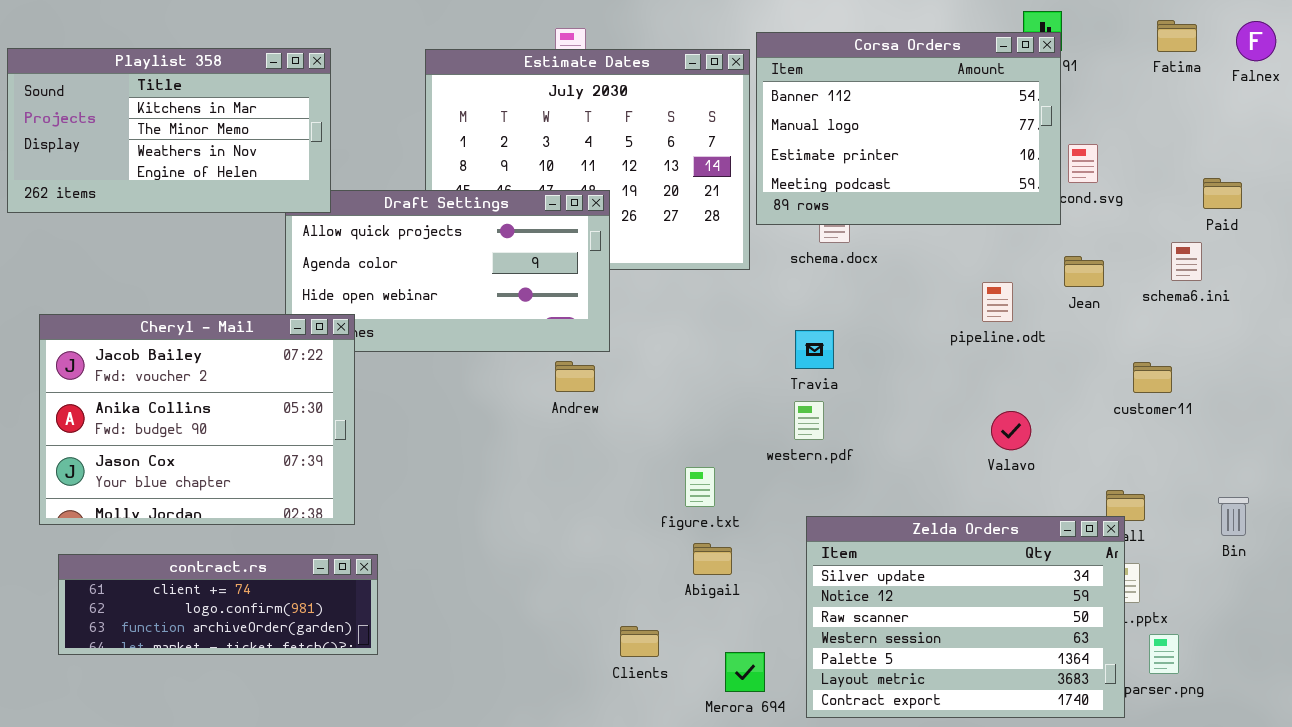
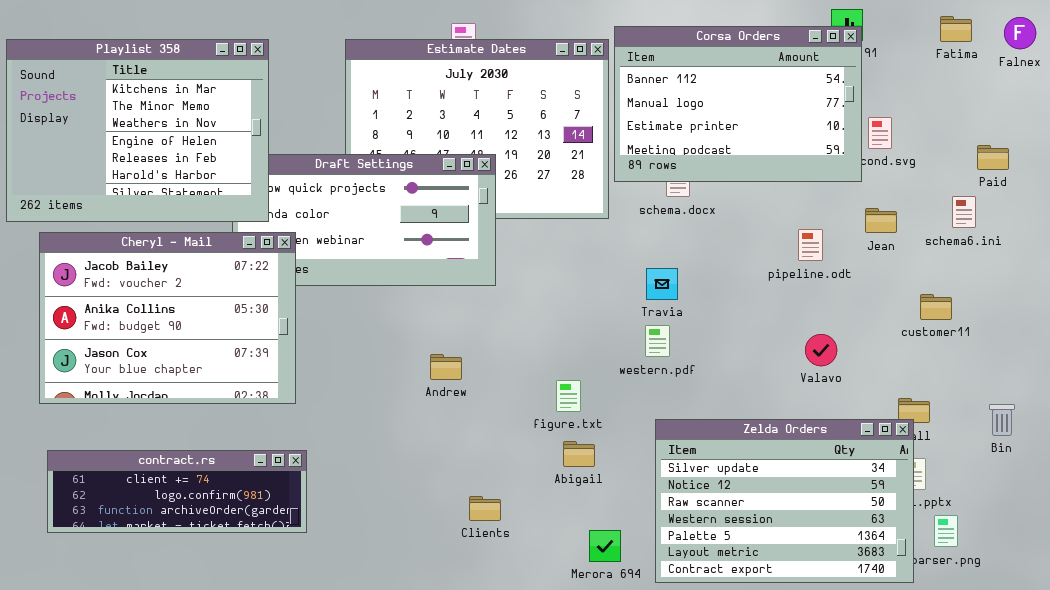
Playlist 358: [7,48,331,213] -> [6,39,269,222], resized
Cheryl - Mail: [39,314,355,525] -> [39,232,296,404], moved
Andrew: [555,361,595,392] -> [430,354,462,380], moved
Clients: [620,626,659,657] -> [469,496,501,521], moved

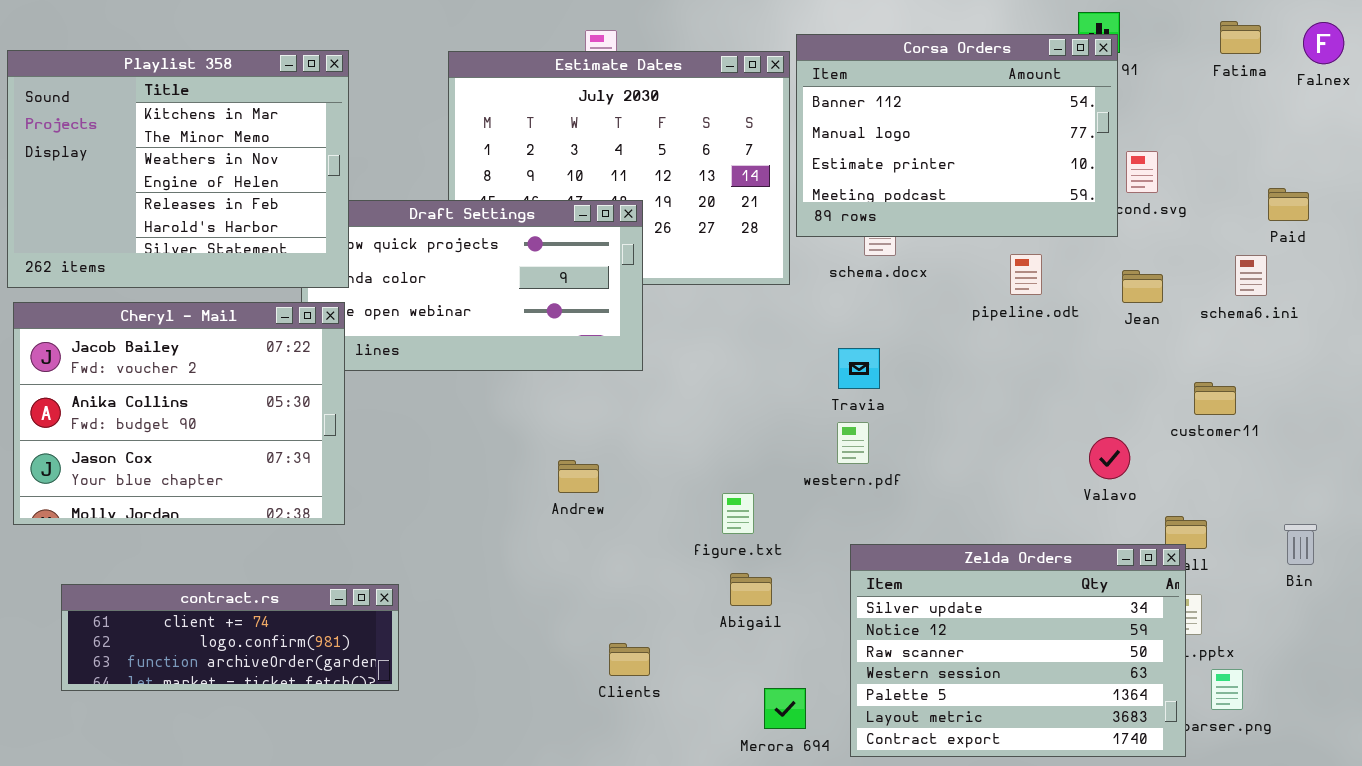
pipeline.odt: [798,229,823,261] -> [1010,254,1042,295], moved
Cheryl - Mail: [39,232,296,404] -> [13,302,345,525], moved
Valavo: [805,334,837,366] -> [1089,437,1130,479], moved

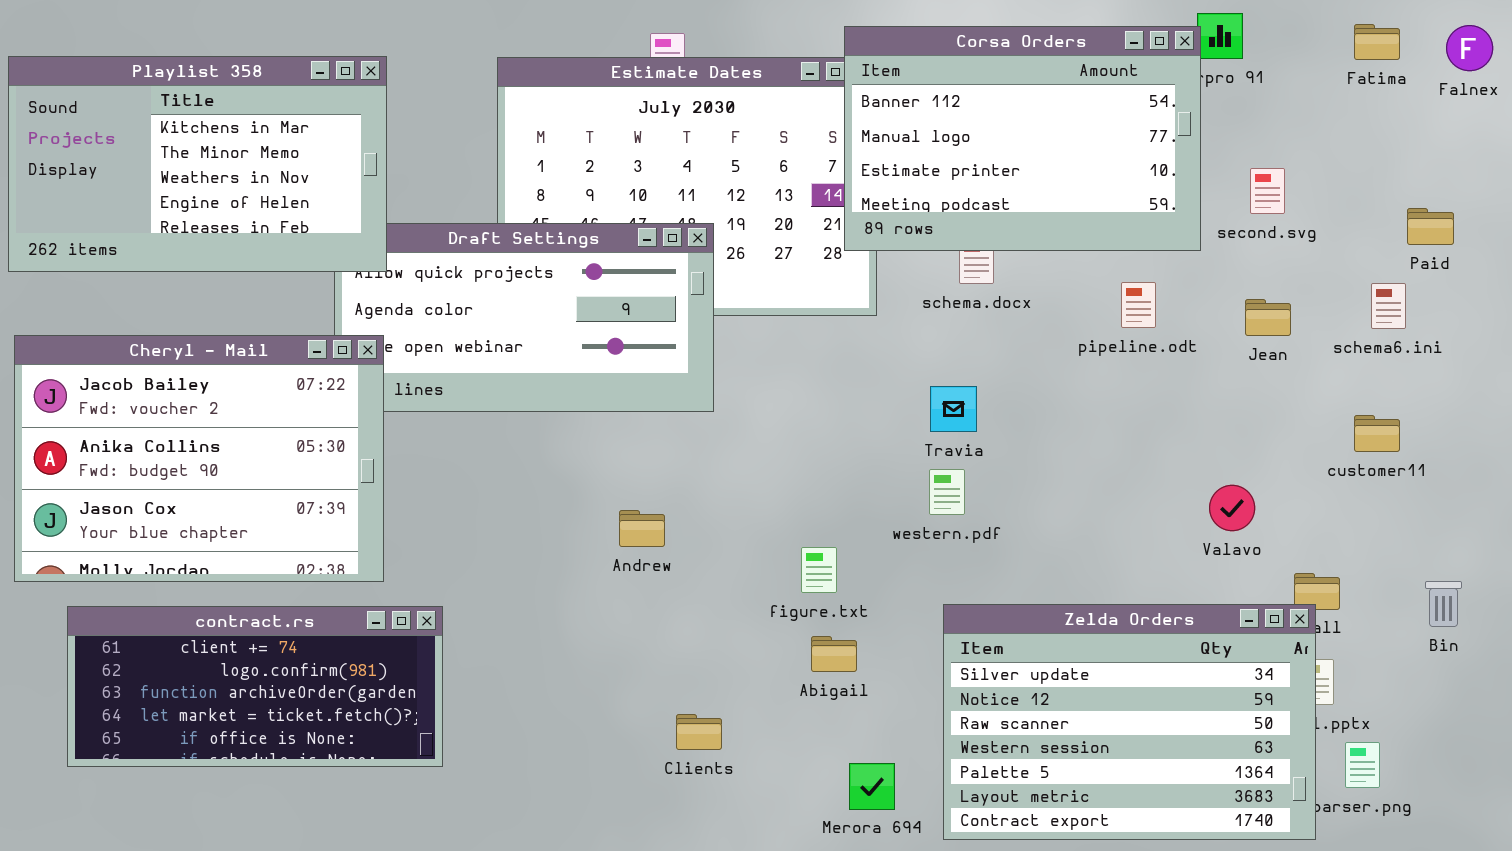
Corsa Orders: [796,34,1118,237] -> [844,26,1201,251], moved
Playlist 358: [7,50,349,288] -> [8,56,387,272], resized
customer11: [1194,382,1236,415] -> [1354,415,1400,452], moved
contract.rs: [61,584,399,691] -> [67,606,443,767], resized

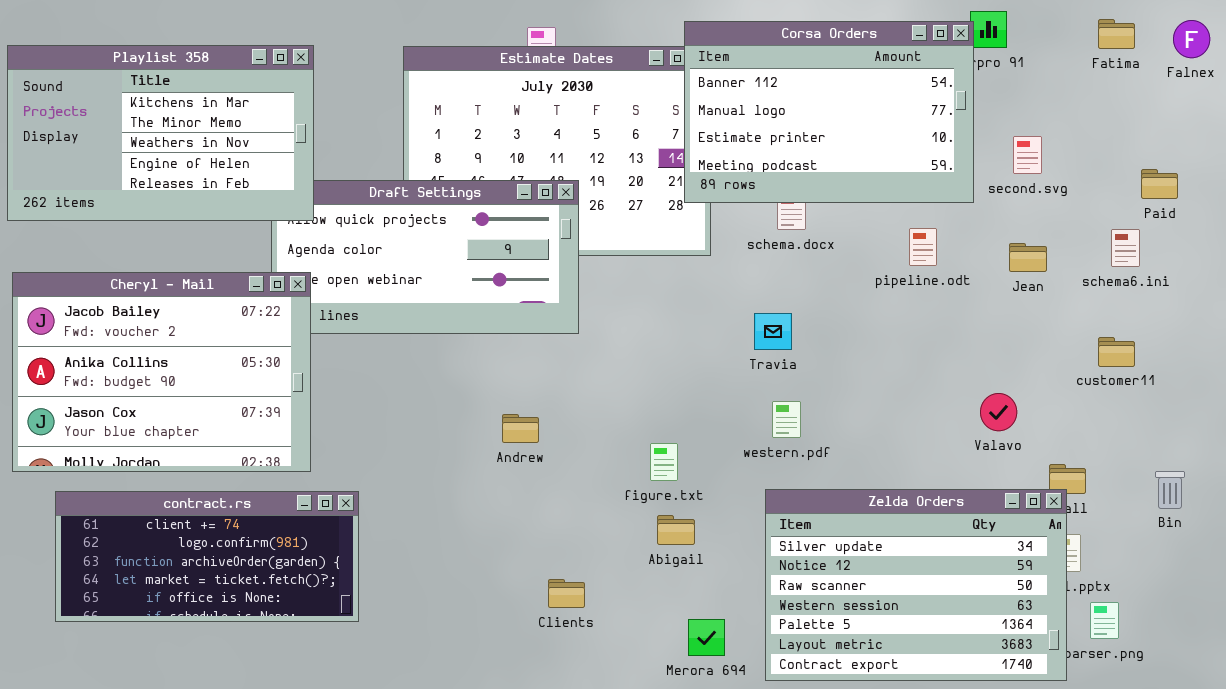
western.pdf: [929,469,965,515] -> [772,401,801,438], moved

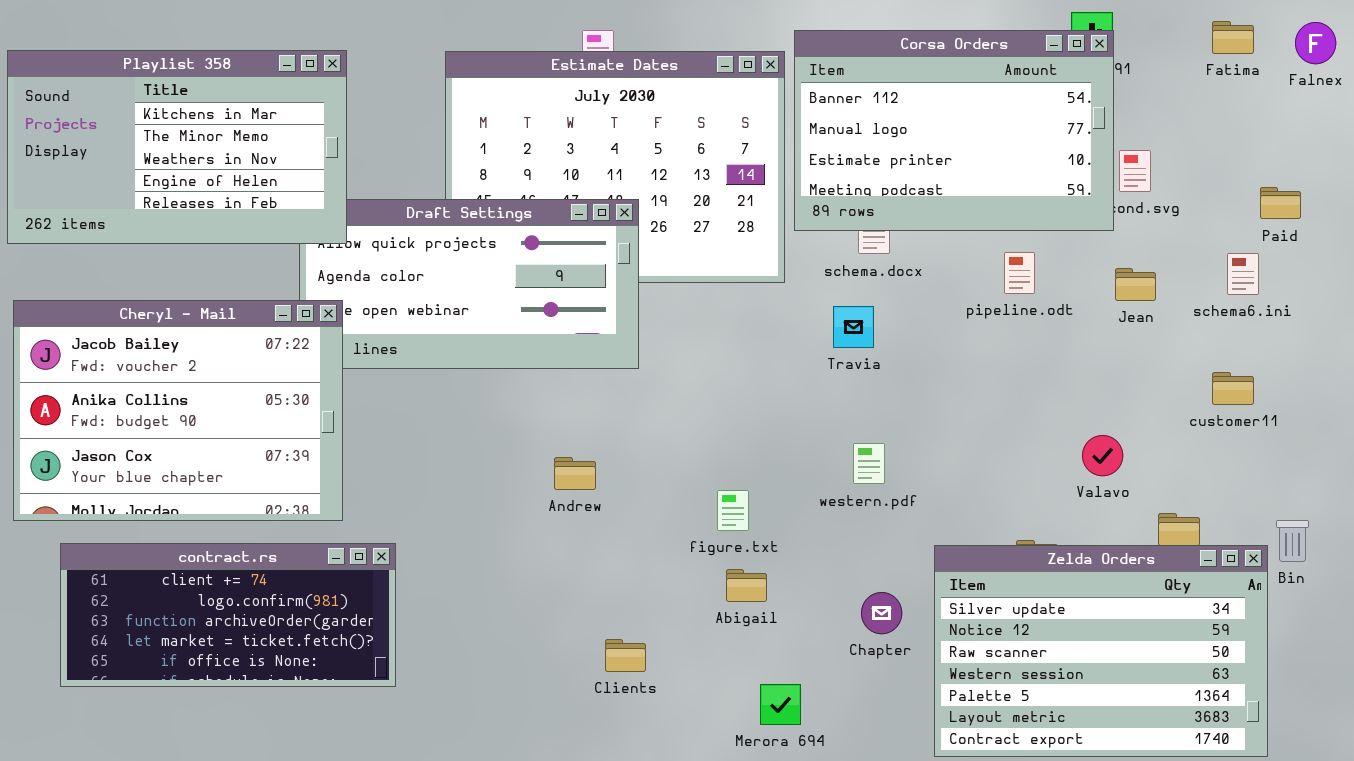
Corsa Orders: [684,21,974,203] -> [794,30,1114,231], moved
Travia: [754,313,792,350] -> [833,306,874,348], moved
Zelda Orders: [765,489,1067,681] -> [934,545,1268,757], moved

